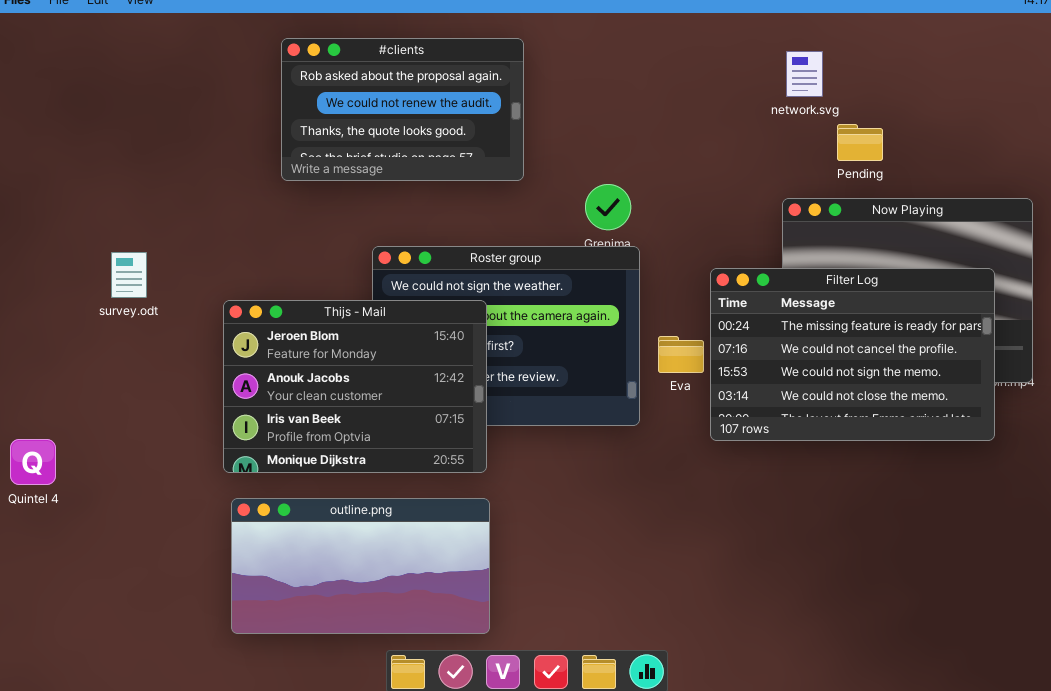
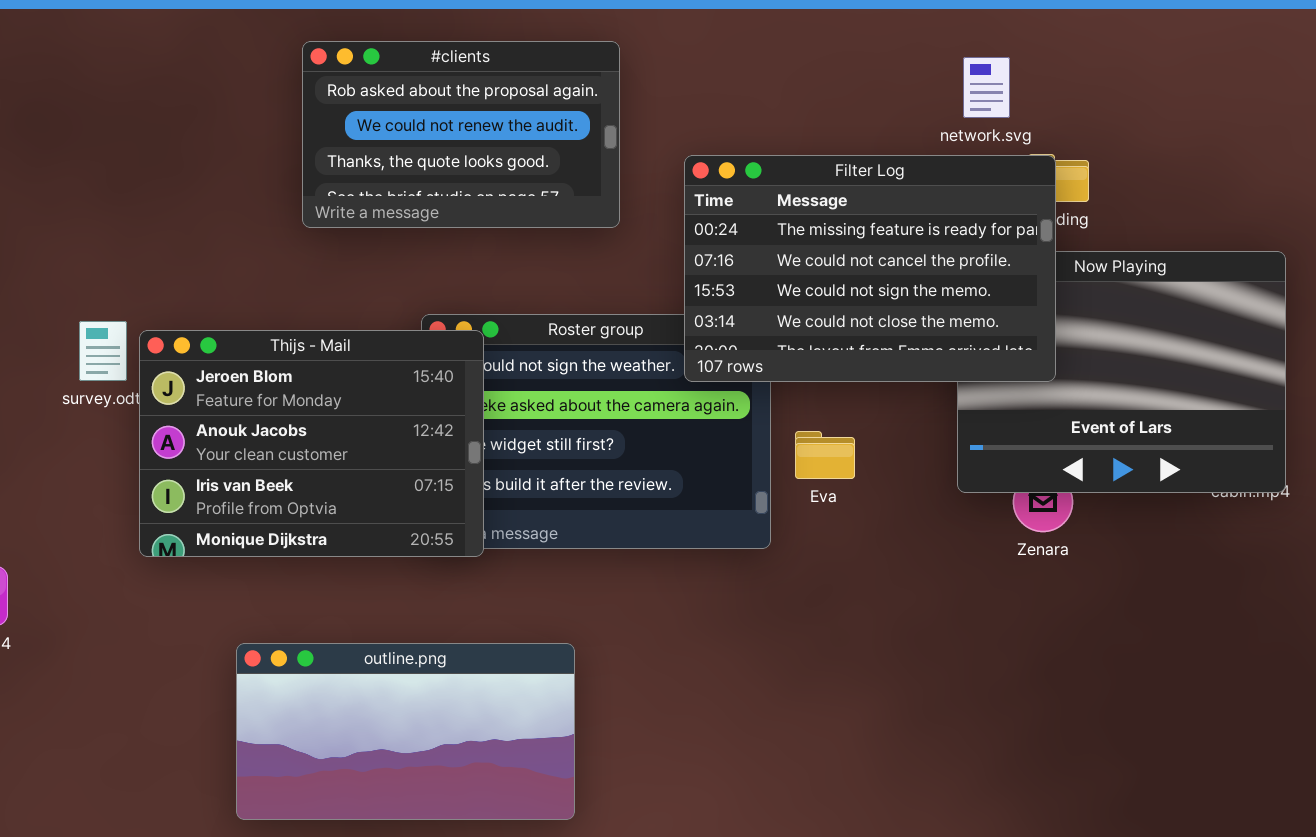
Filter Log: [710,268,995,441] -> [684,155,1056,382], moved
Thijs - Mail: [223,300,487,473] -> [139,330,484,557], moved

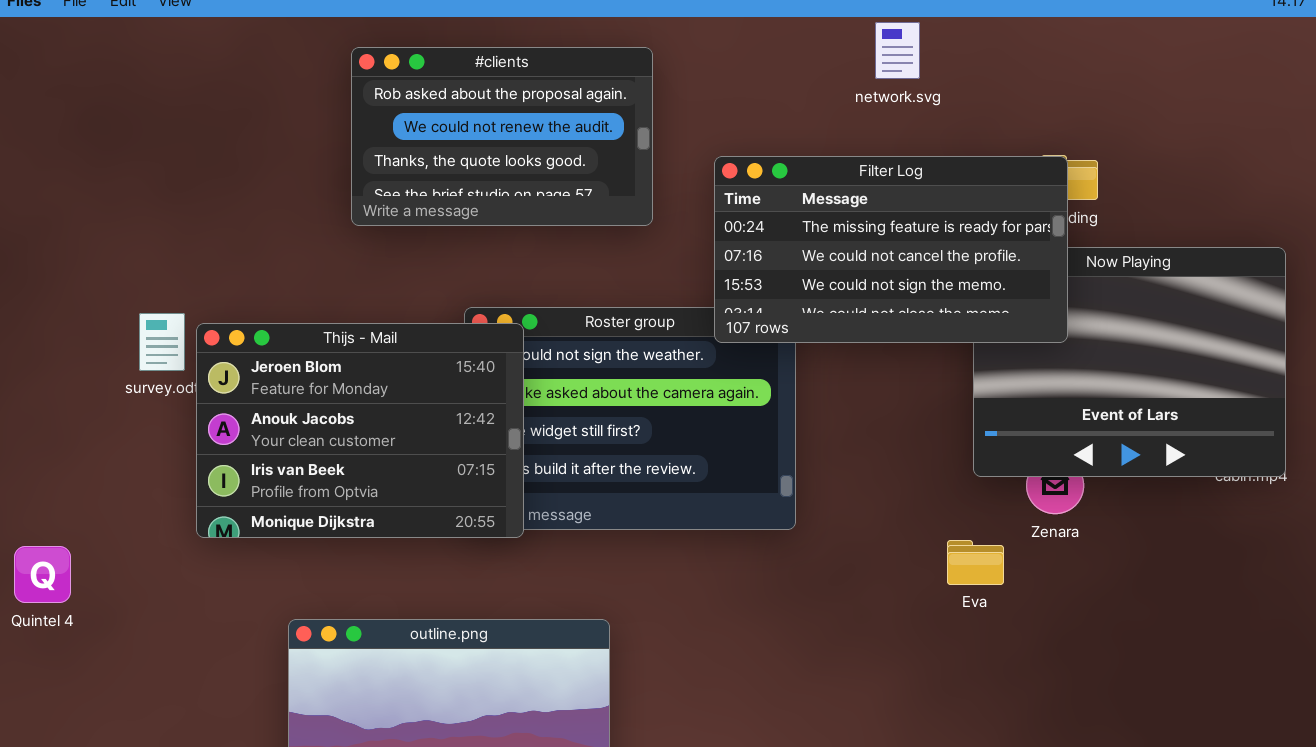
network.svg: [963,57,1010,118] -> [875,22,920,79], moved
Filter Log: [684,155,1056,382] -> [714,156,1068,343], resized
Eva: [795,431,855,479] -> [947,540,1004,585], moved

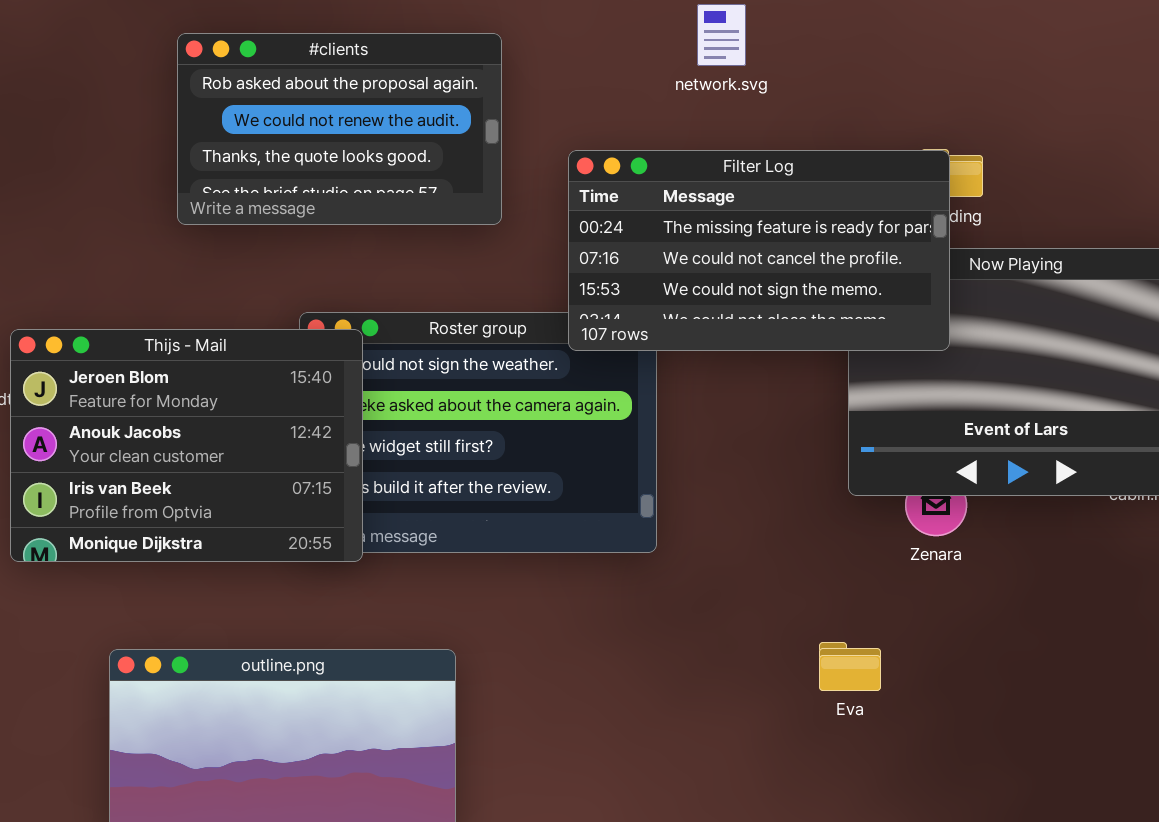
network.svg: [875,22,920,79] -> [697,4,746,66], moved
Eva: [947,540,1004,585] -> [819,642,881,691], moved

